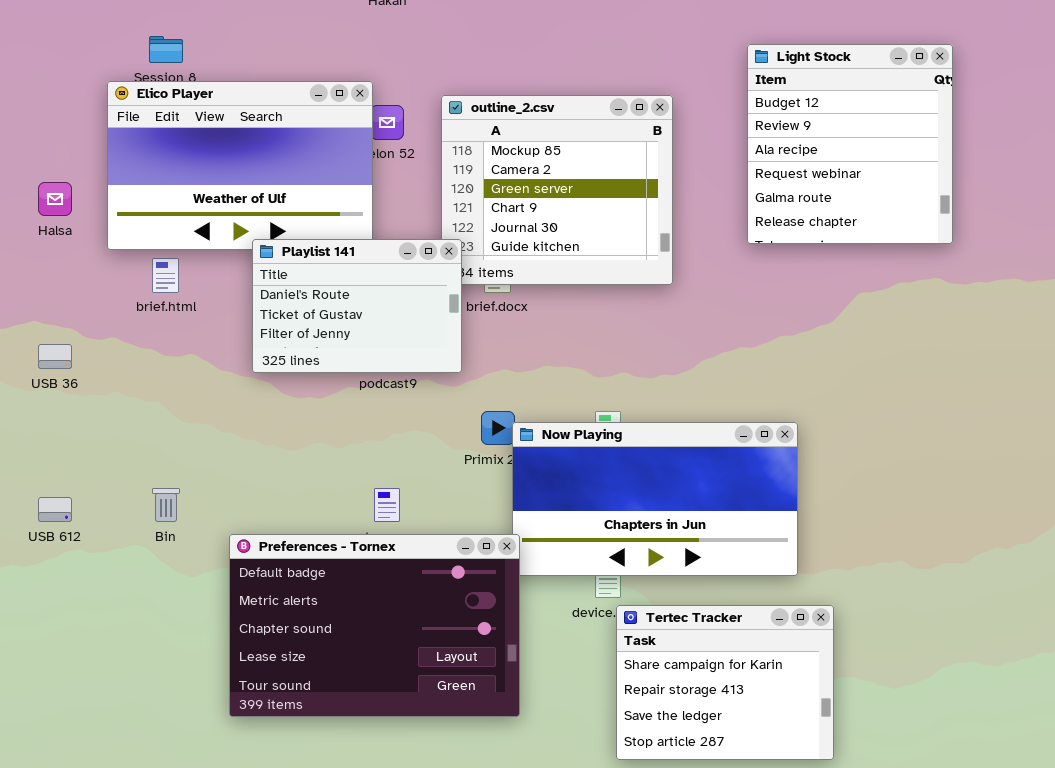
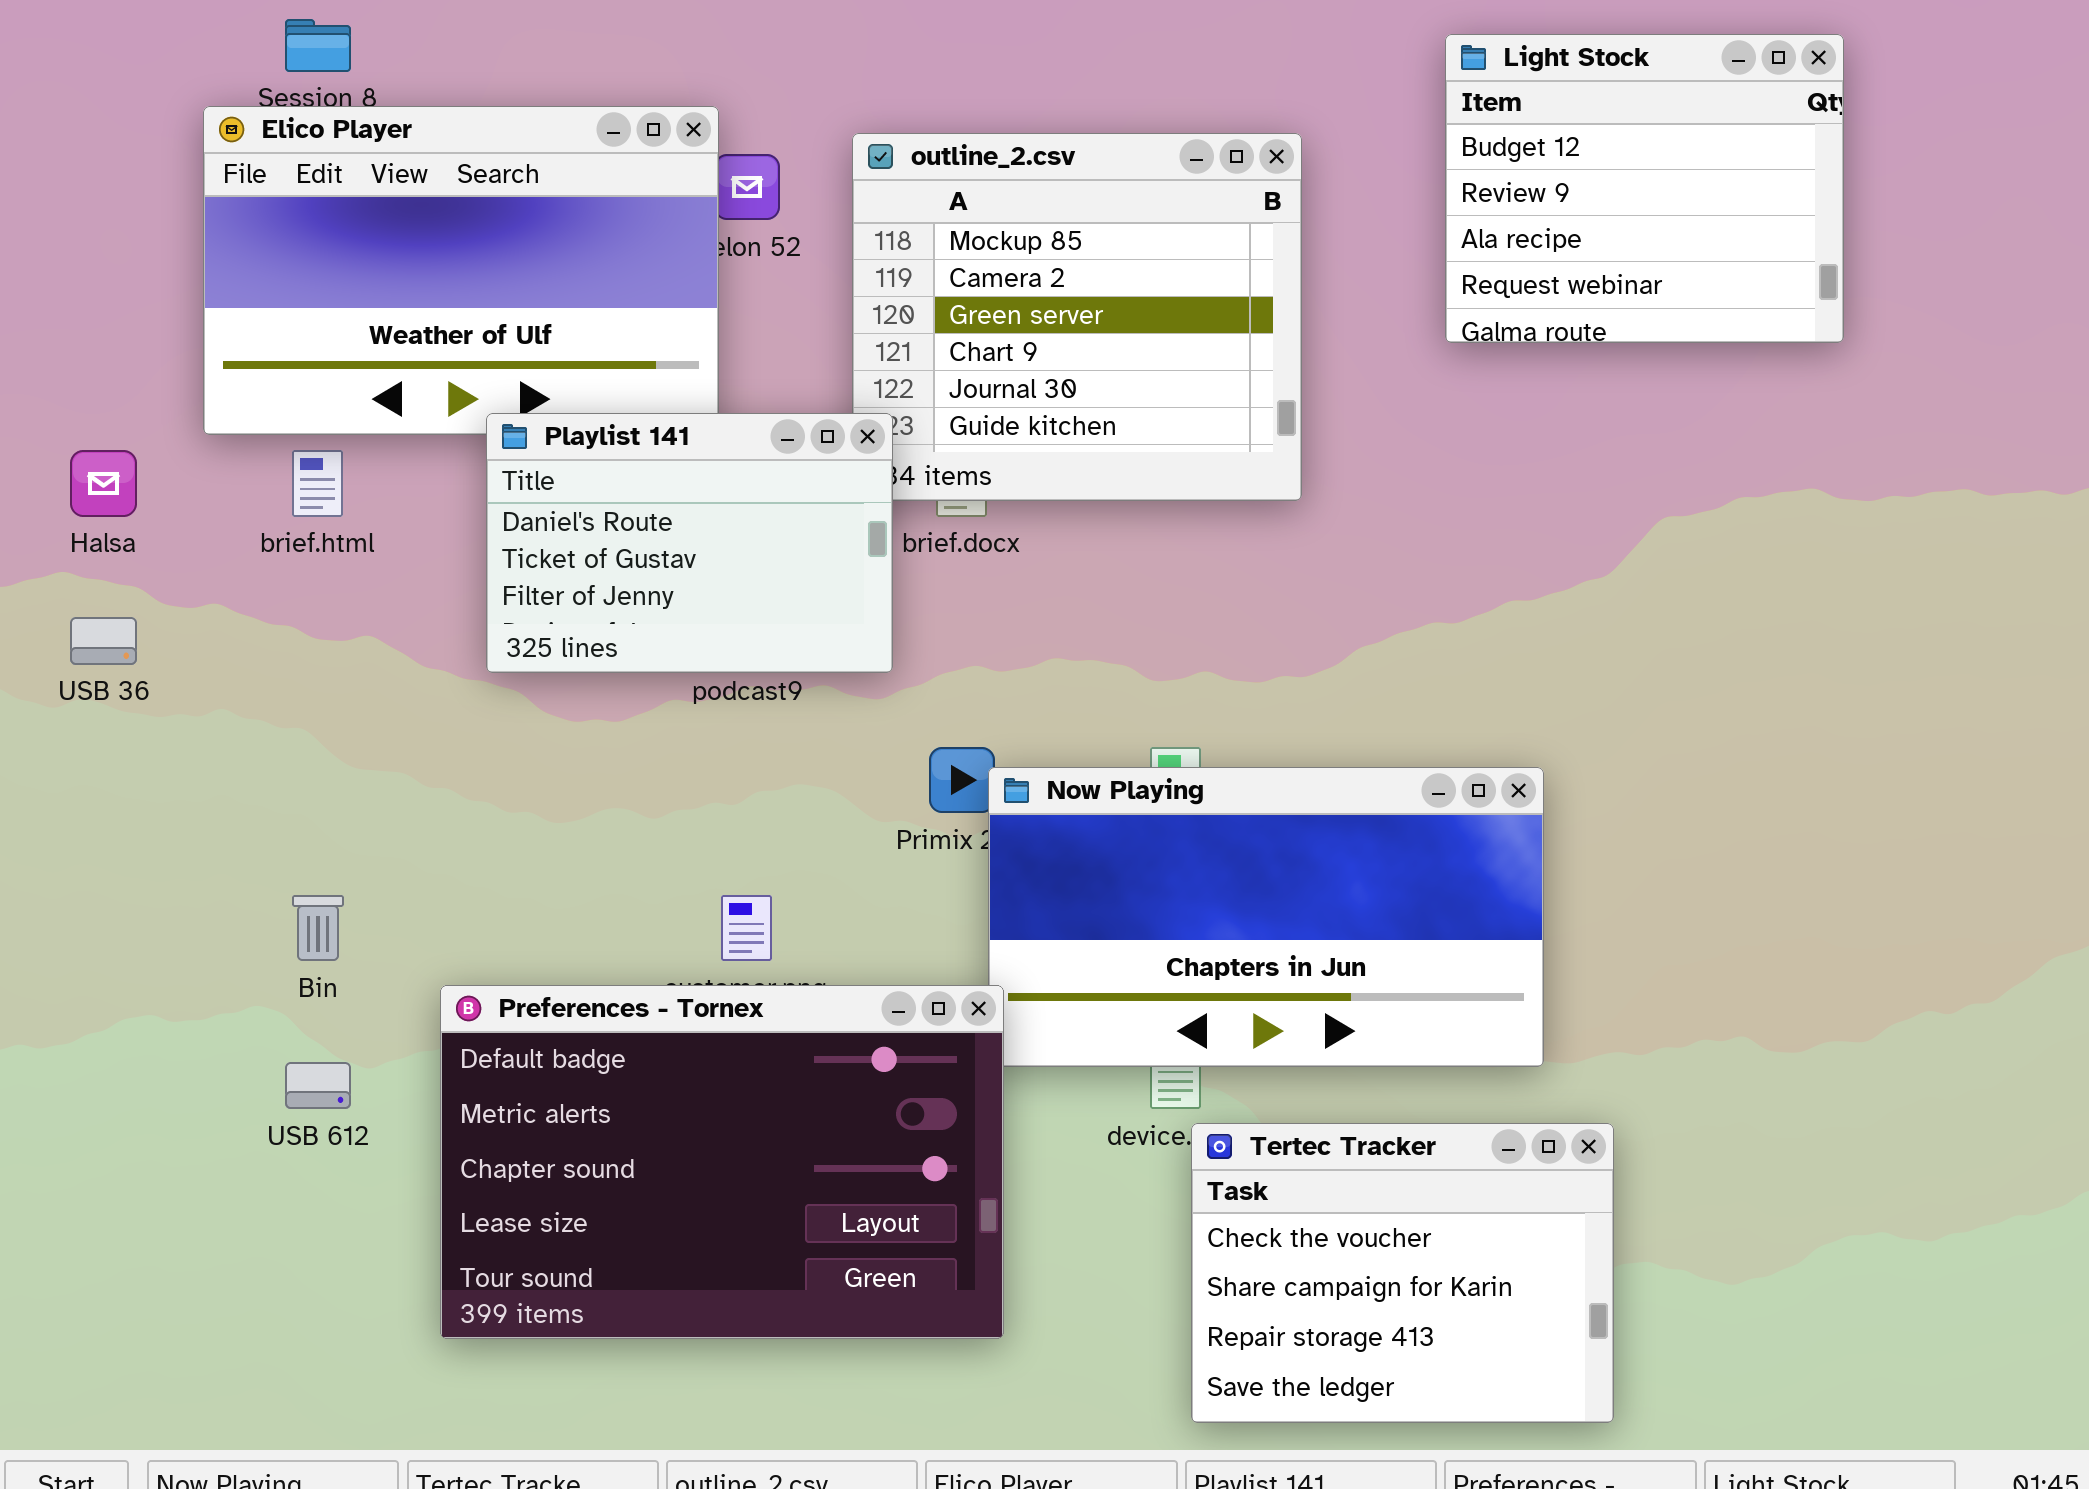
Light Stock: [747,44,953,244] -> [1445,34,1844,343], resized
Halsa: [38,182,72,216] -> [70,450,137,517], moved
USB 612: [38,497,72,522] -> [285,1062,351,1109], moved
Tertec Tracker: [616,605,834,760] -> [1191,1123,1614,1423], scrolled up 1 row

